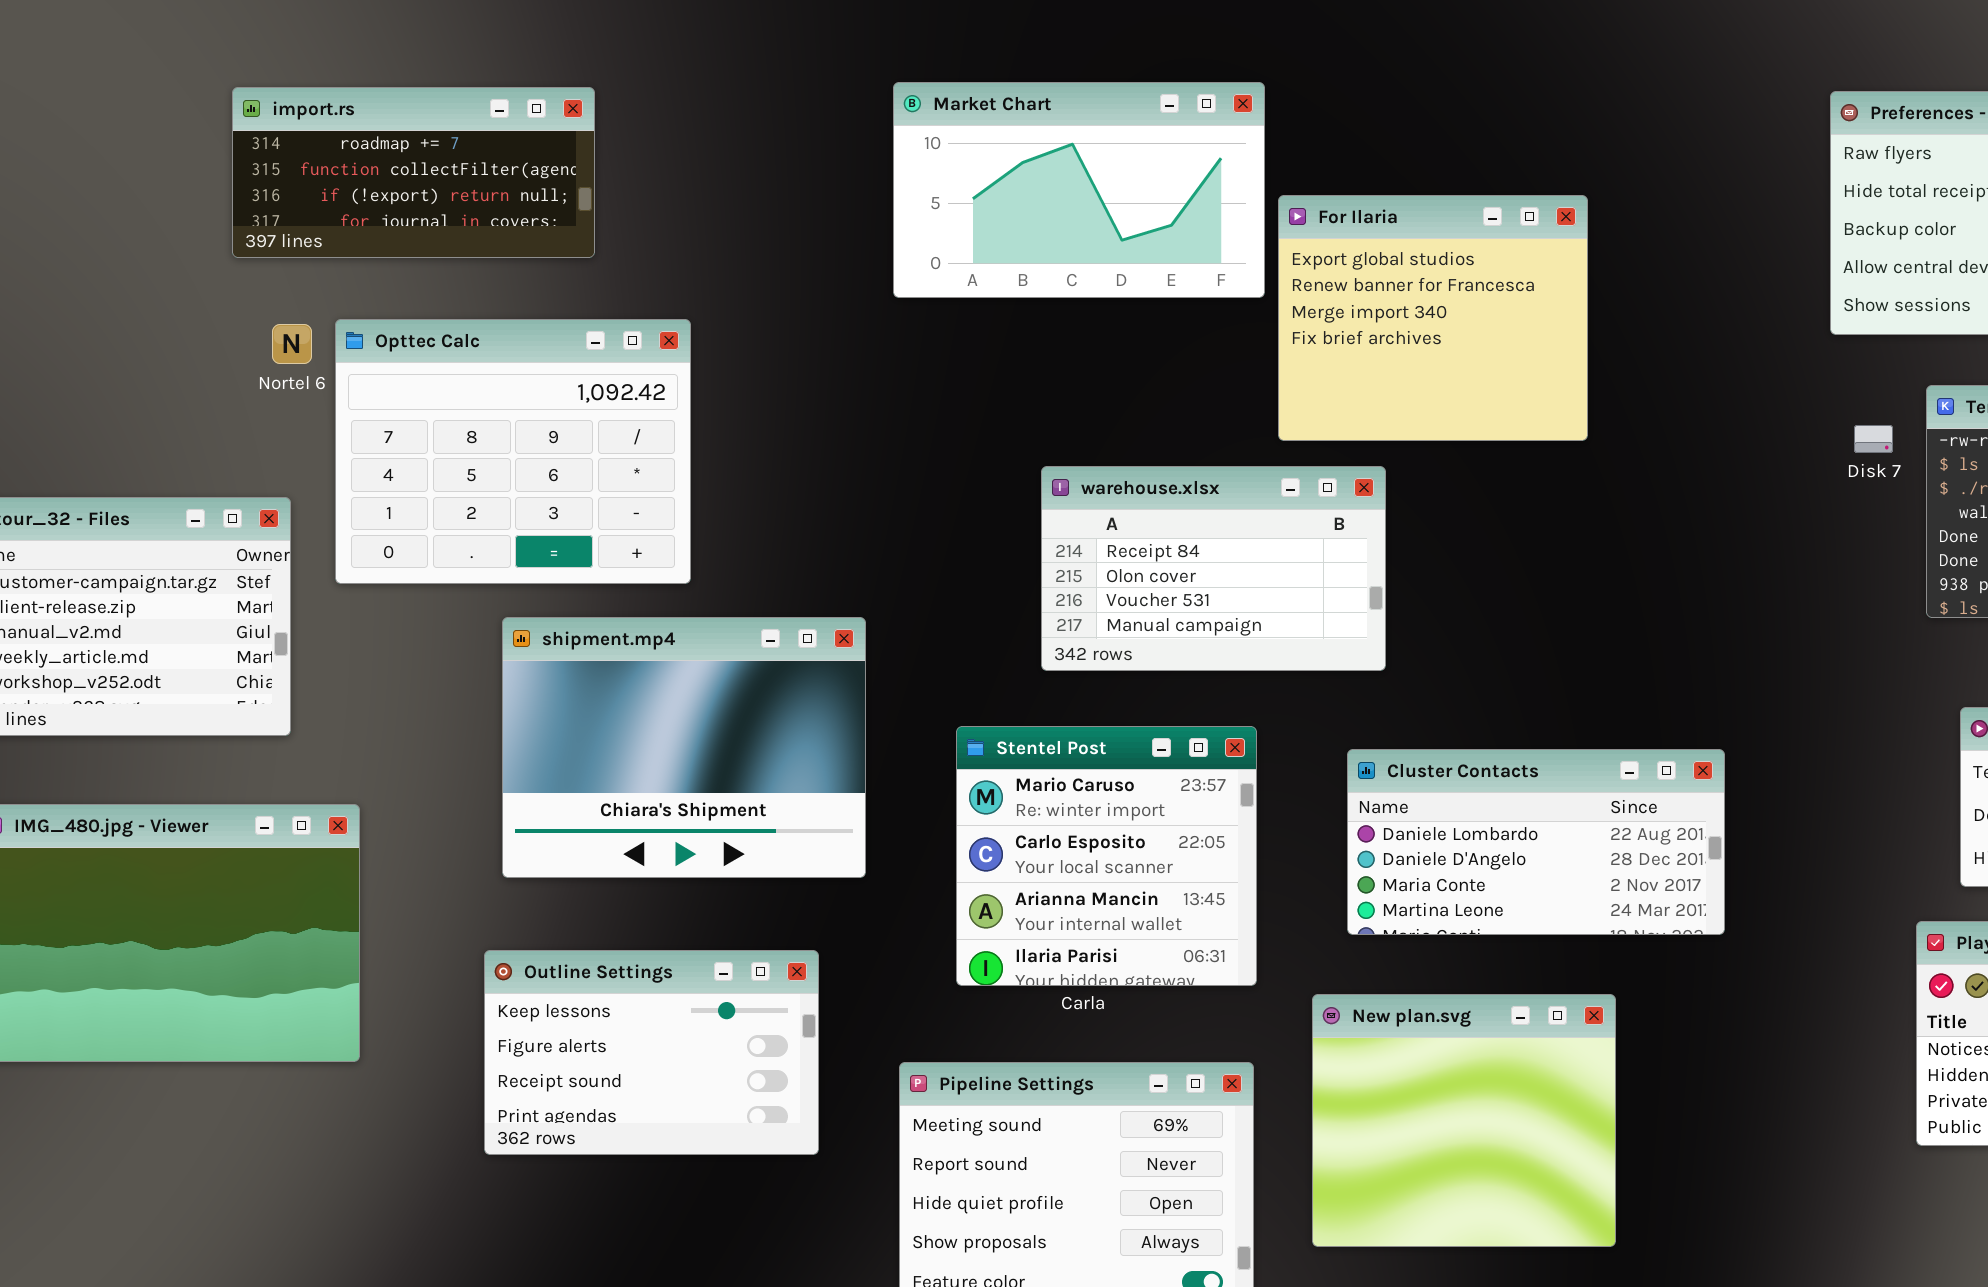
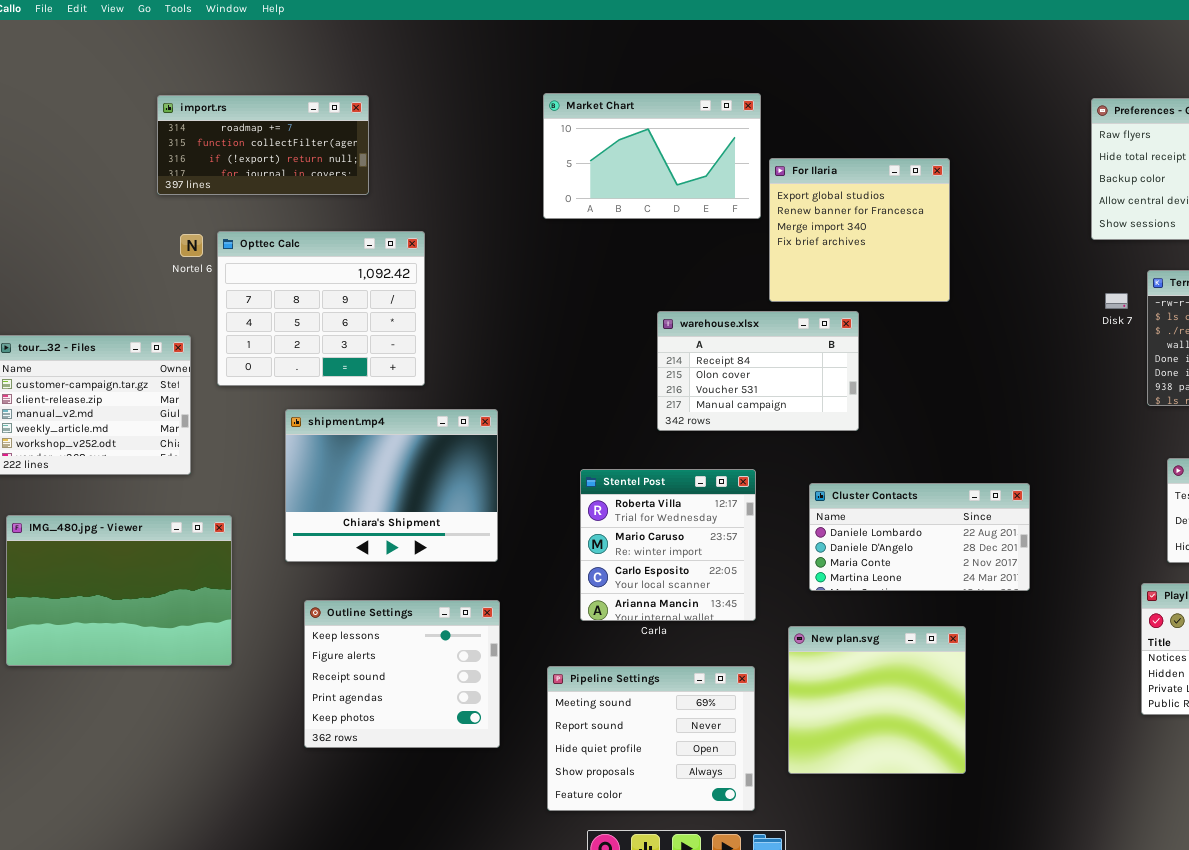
warehouse.xlsx: [1041,466,1386,671] -> [657,311,859,431], moved
shipment.mp4: [502,617,866,878] -> [285,409,498,562], moved
Stentel Post: [956,726,1257,986] -> [580,469,756,621], scrolled up 1 row
Outline Settings: [484,950,819,1155] -> [304,600,500,748], resized

